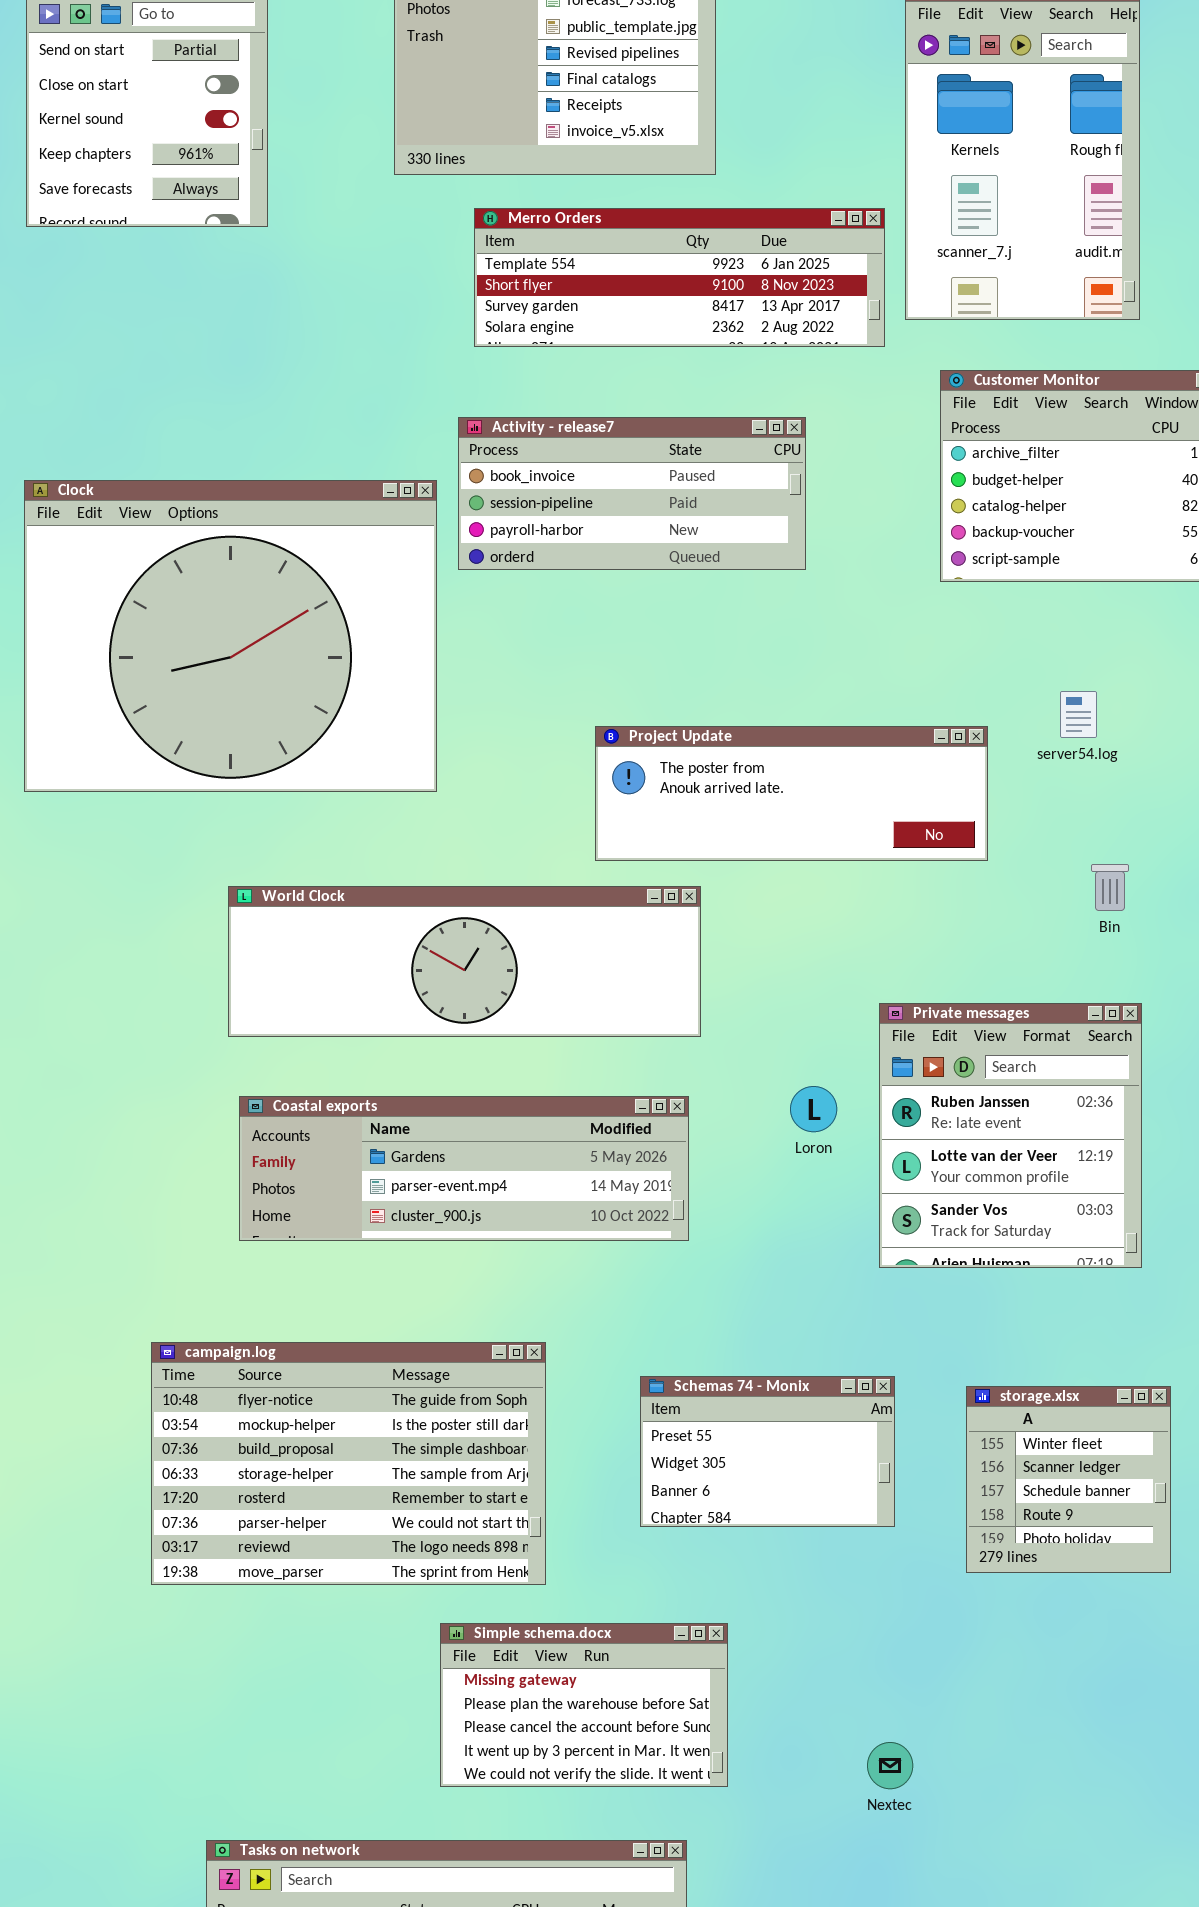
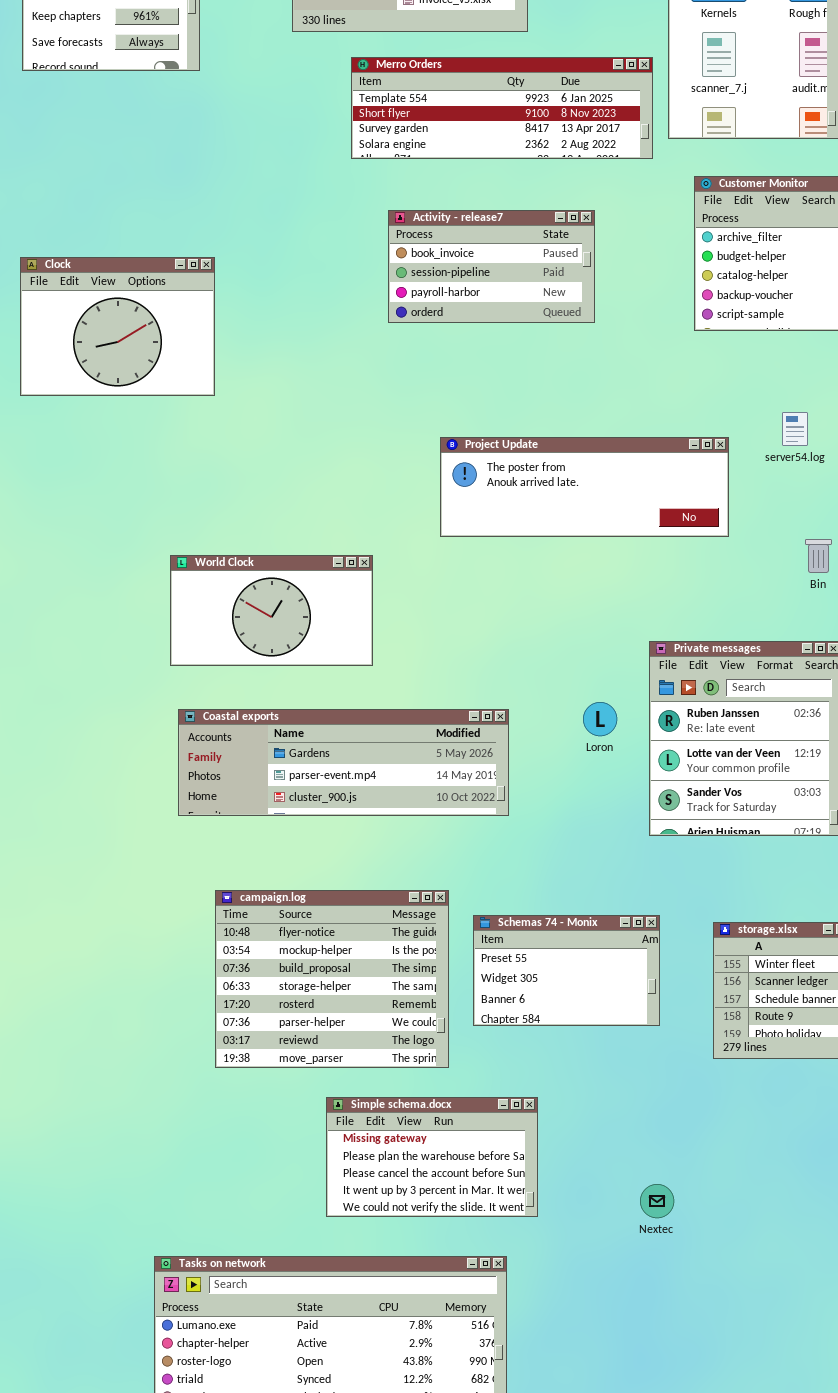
Activity - release7: [458,417,806,570] -> [388,210,595,323], resized
Clock: [24,480,437,792] -> [20,257,215,396], resized
World Clock: [228,886,701,1037] -> [170,555,373,666], resized
campaign.log: [151,1342,546,1585] -> [215,890,449,1068], moved, resized

